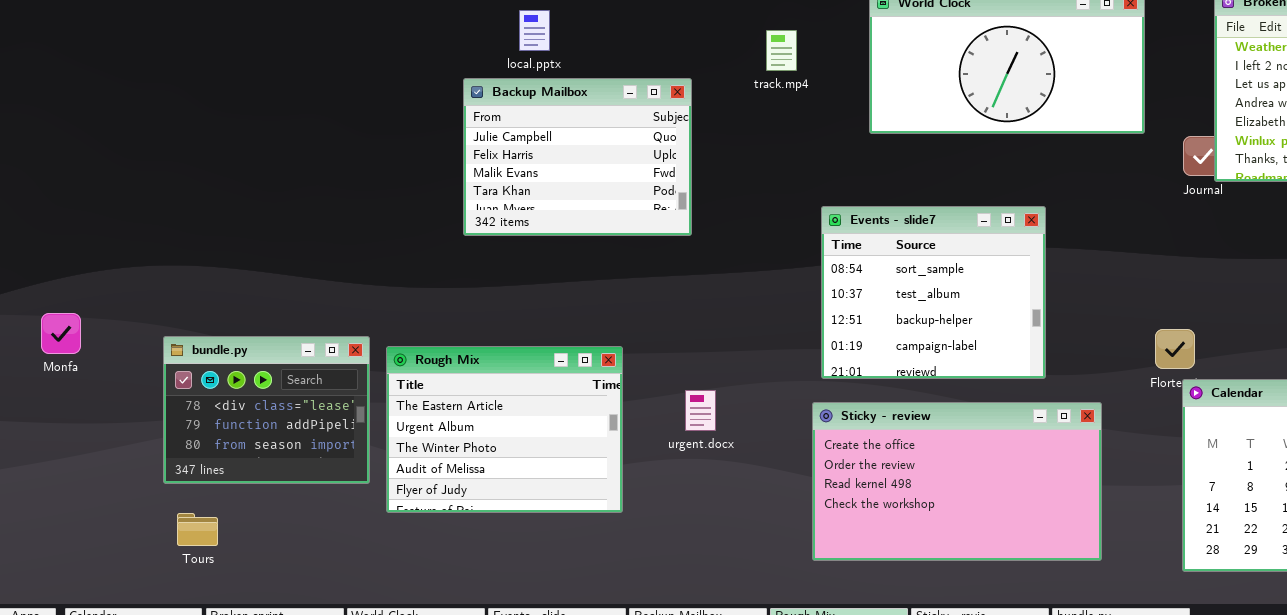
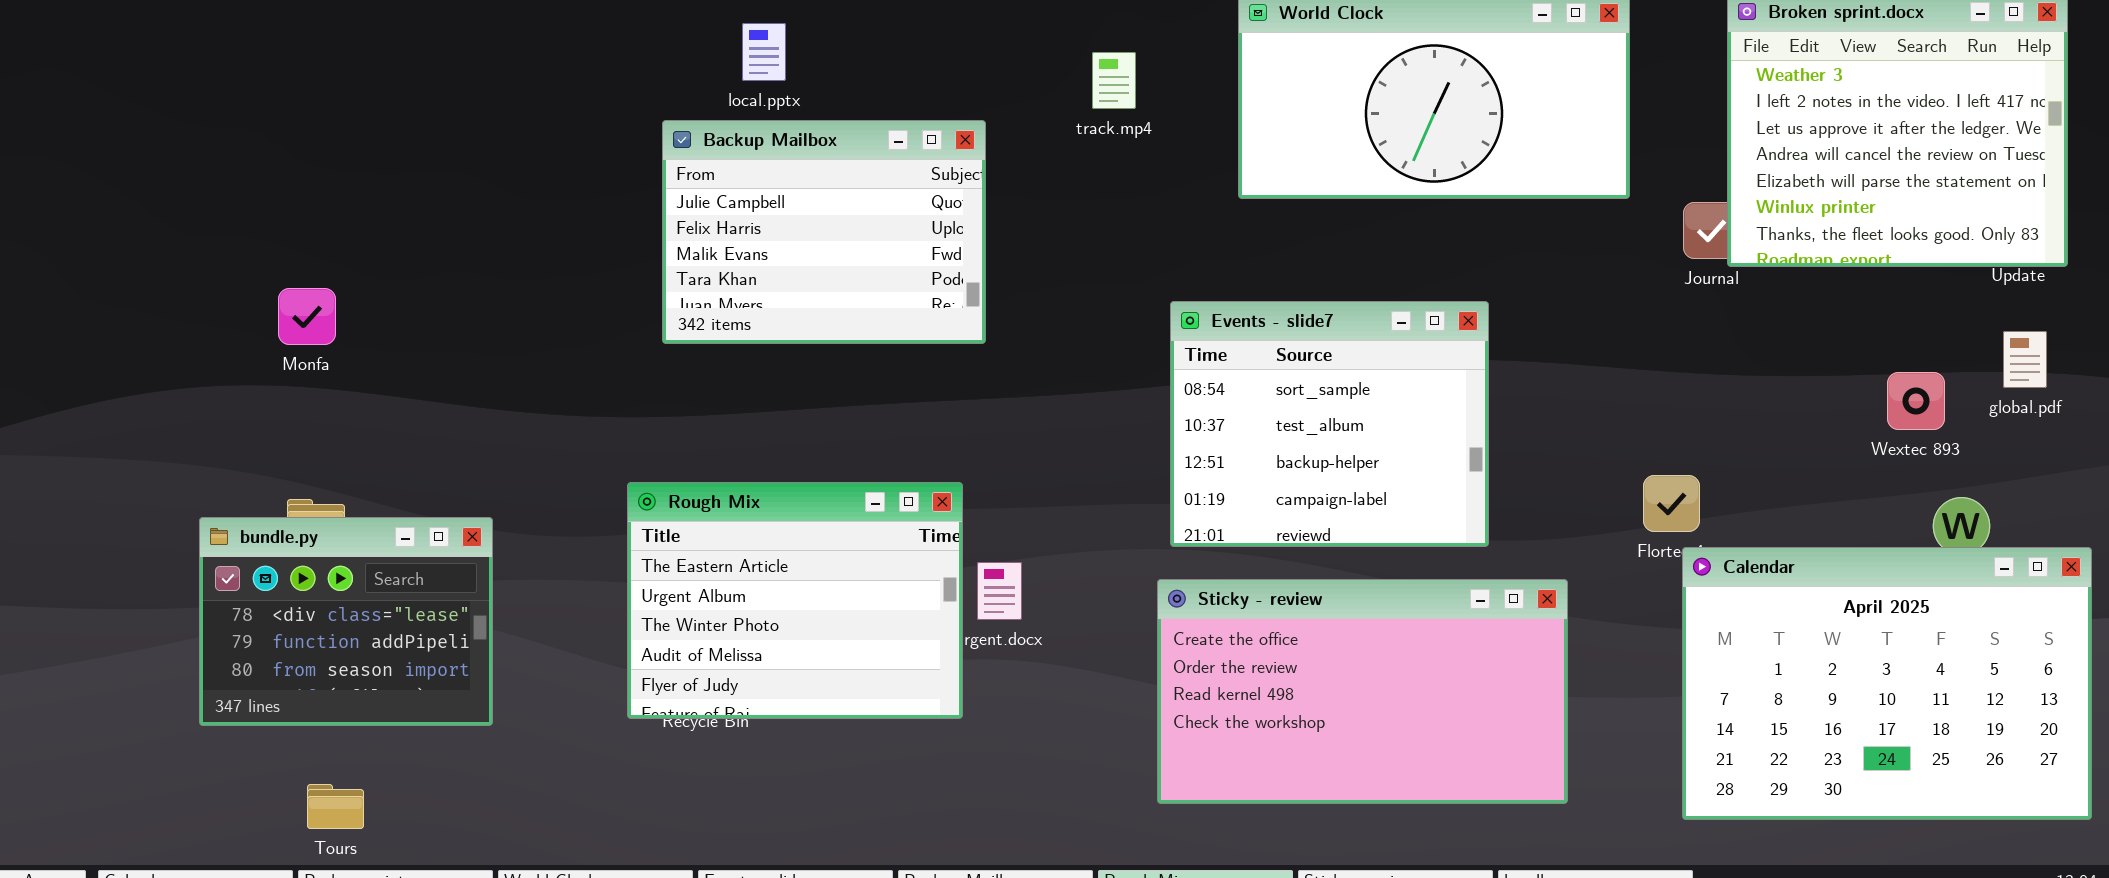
Monfa: [41,313,81,354] -> [278,288,336,345], moved
bundle.py: [163,336,370,484] -> [199,517,493,726], moved
Rough Mix: [386,346,623,513] -> [627,482,963,719], moved
Tours: [177,513,218,546] -> [307,784,364,829], moved

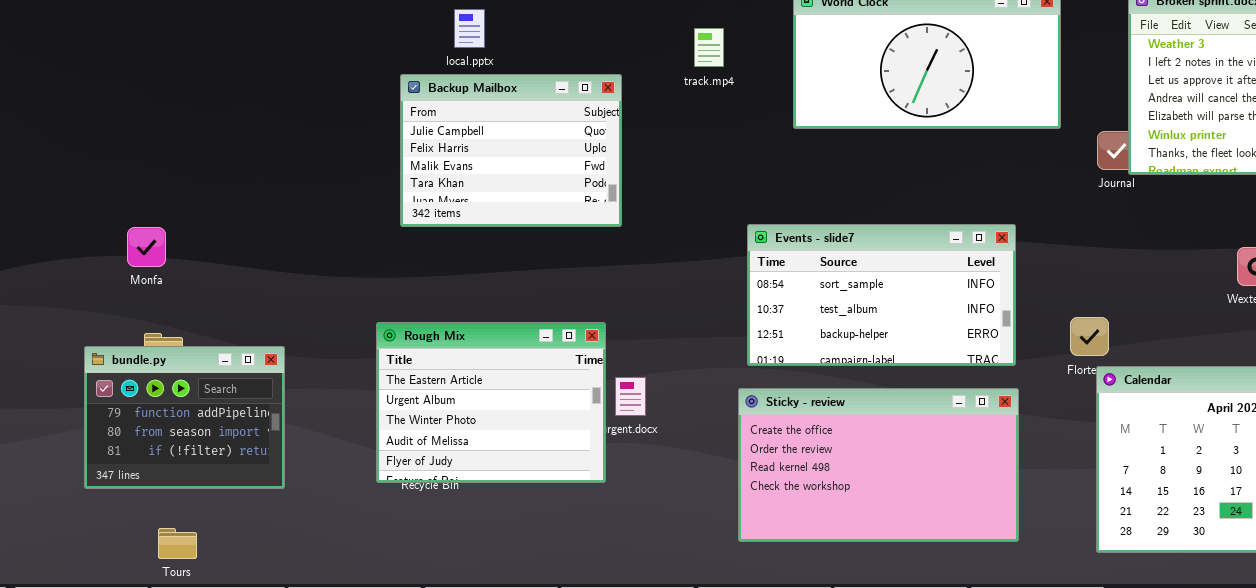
Monfa: [278,288,336,345] -> [127,227,166,267], moved
Events - slide7: [1170,301,1489,547] -> [747,224,1016,366], resized
bundle.py: [199,517,493,726] -> [84,346,285,489], scrolled down 1 row

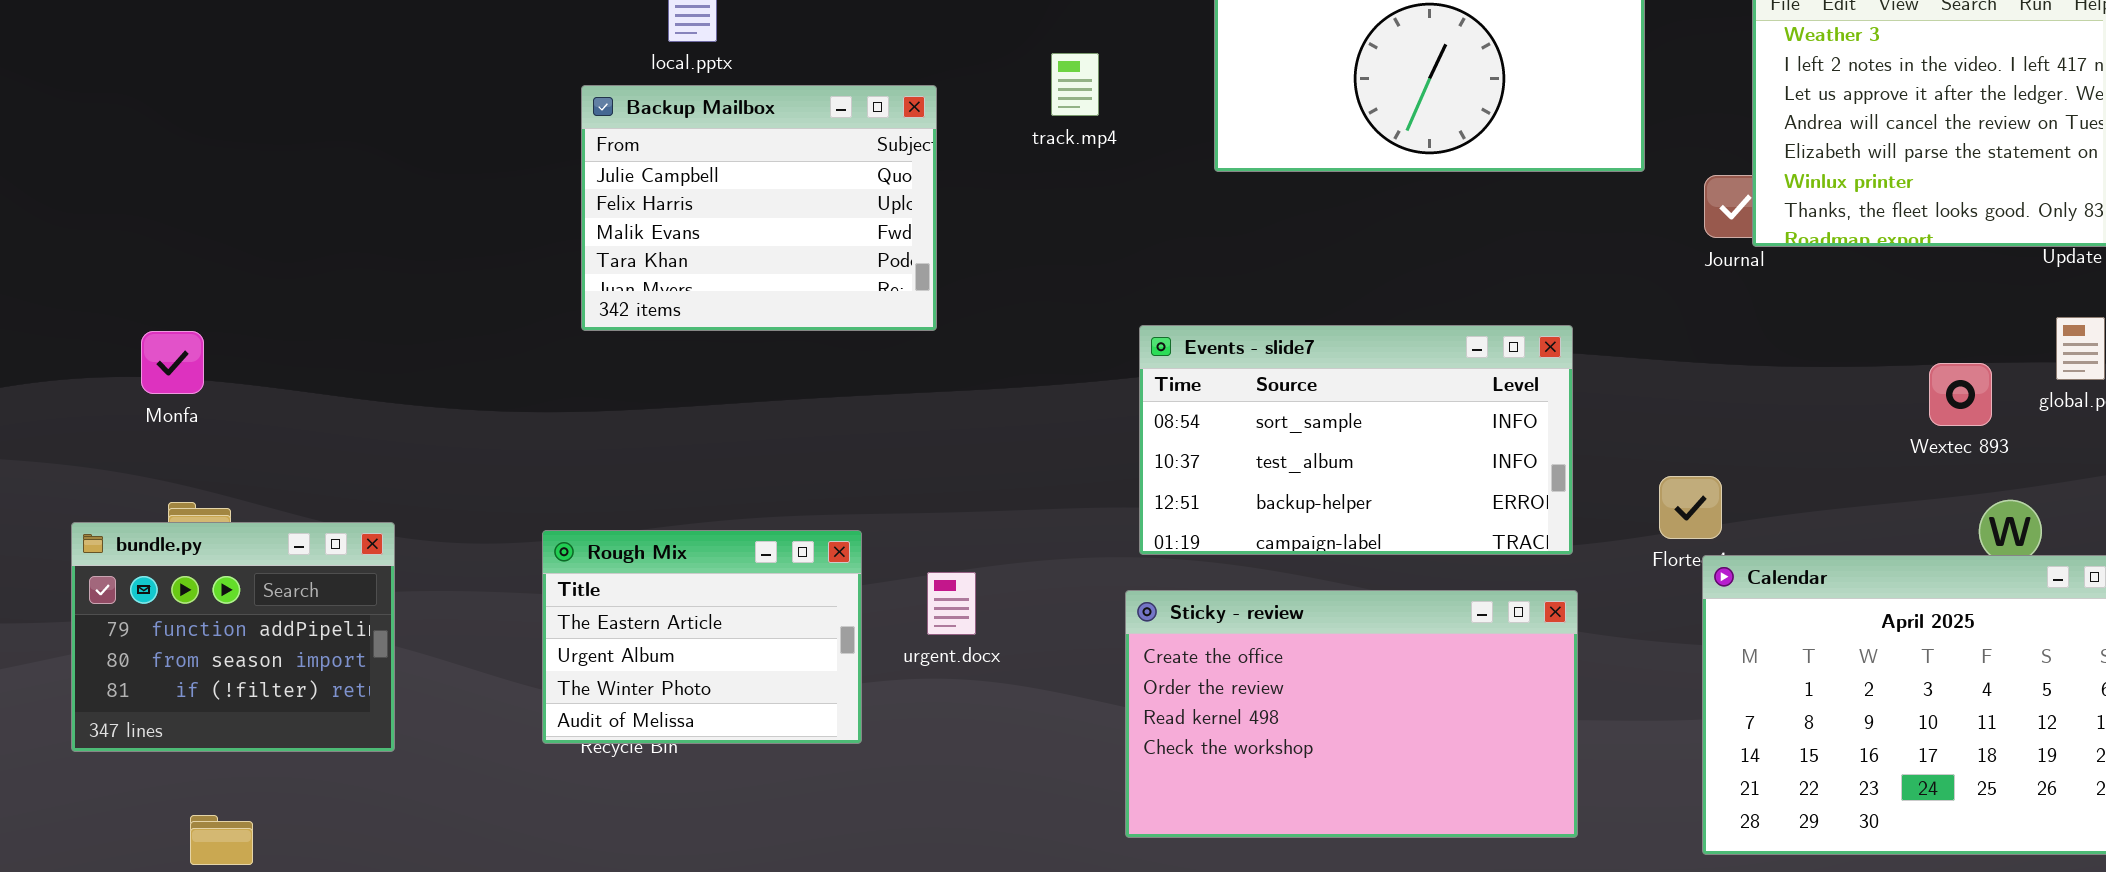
track.mp4: [694,28,724,67] -> [1051,53,1099,116], moved
Rough Mix: [376,322,606,483] -> [542,530,862,744], resized

